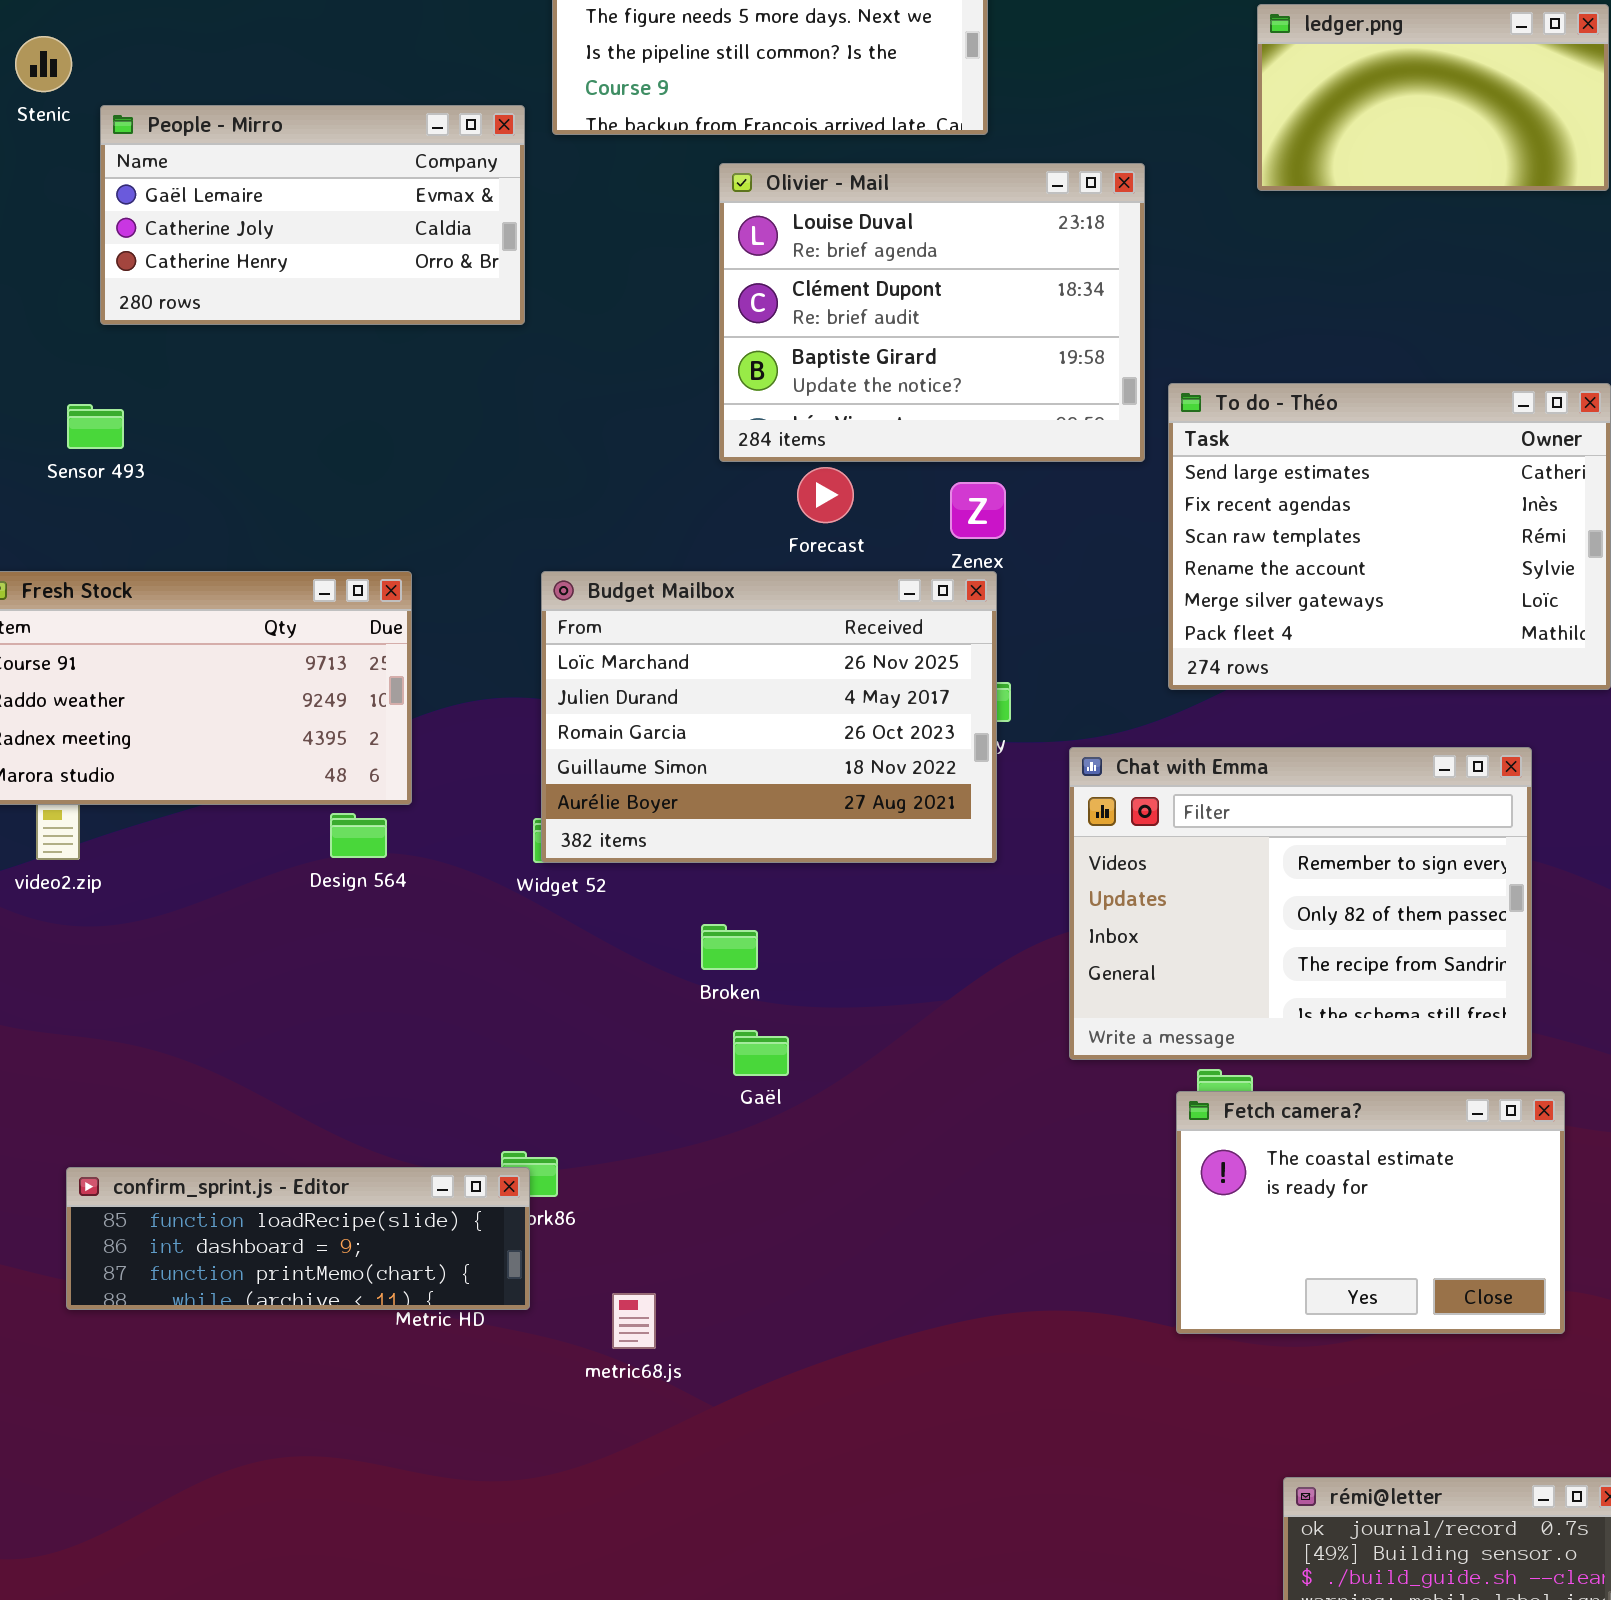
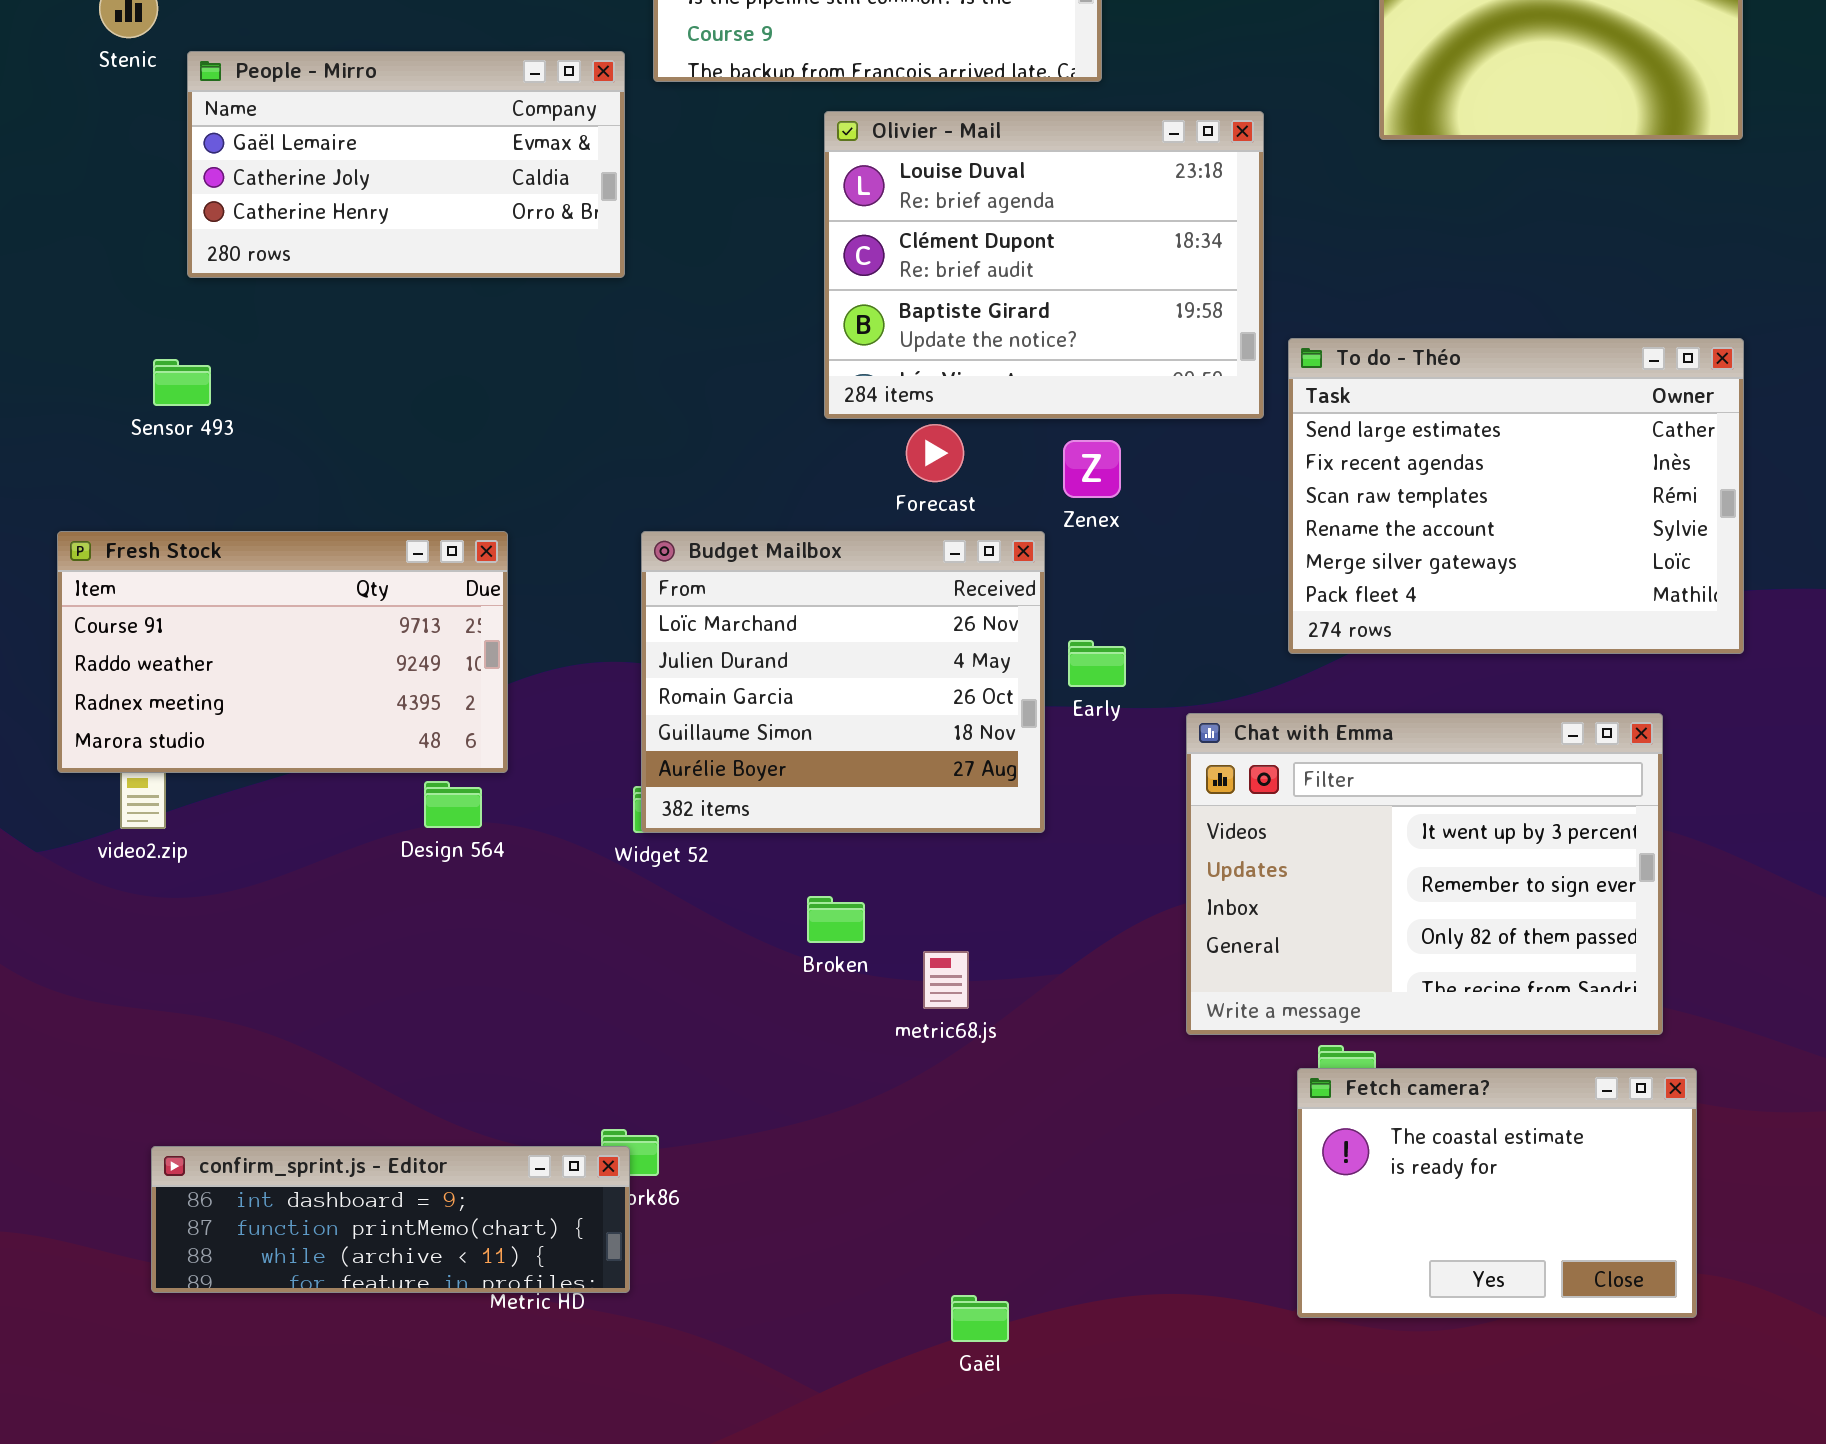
Budget Mailbox: [541,571,997,863] -> [641,531,1045,833], resized
Chat with Emma: [1069,747,1532,1060] -> [1186,713,1663,1035], scrolled up 1 row
Gaël: [733,1030,789,1076] -> [951,1295,1009,1342], moved
confirm_sprint.js - Editor: [66,1167,530,1310] -> [151,1146,630,1293], scrolled down 1 row
metric68.js: [612,1293,656,1349] -> [923,951,969,1009], moved

